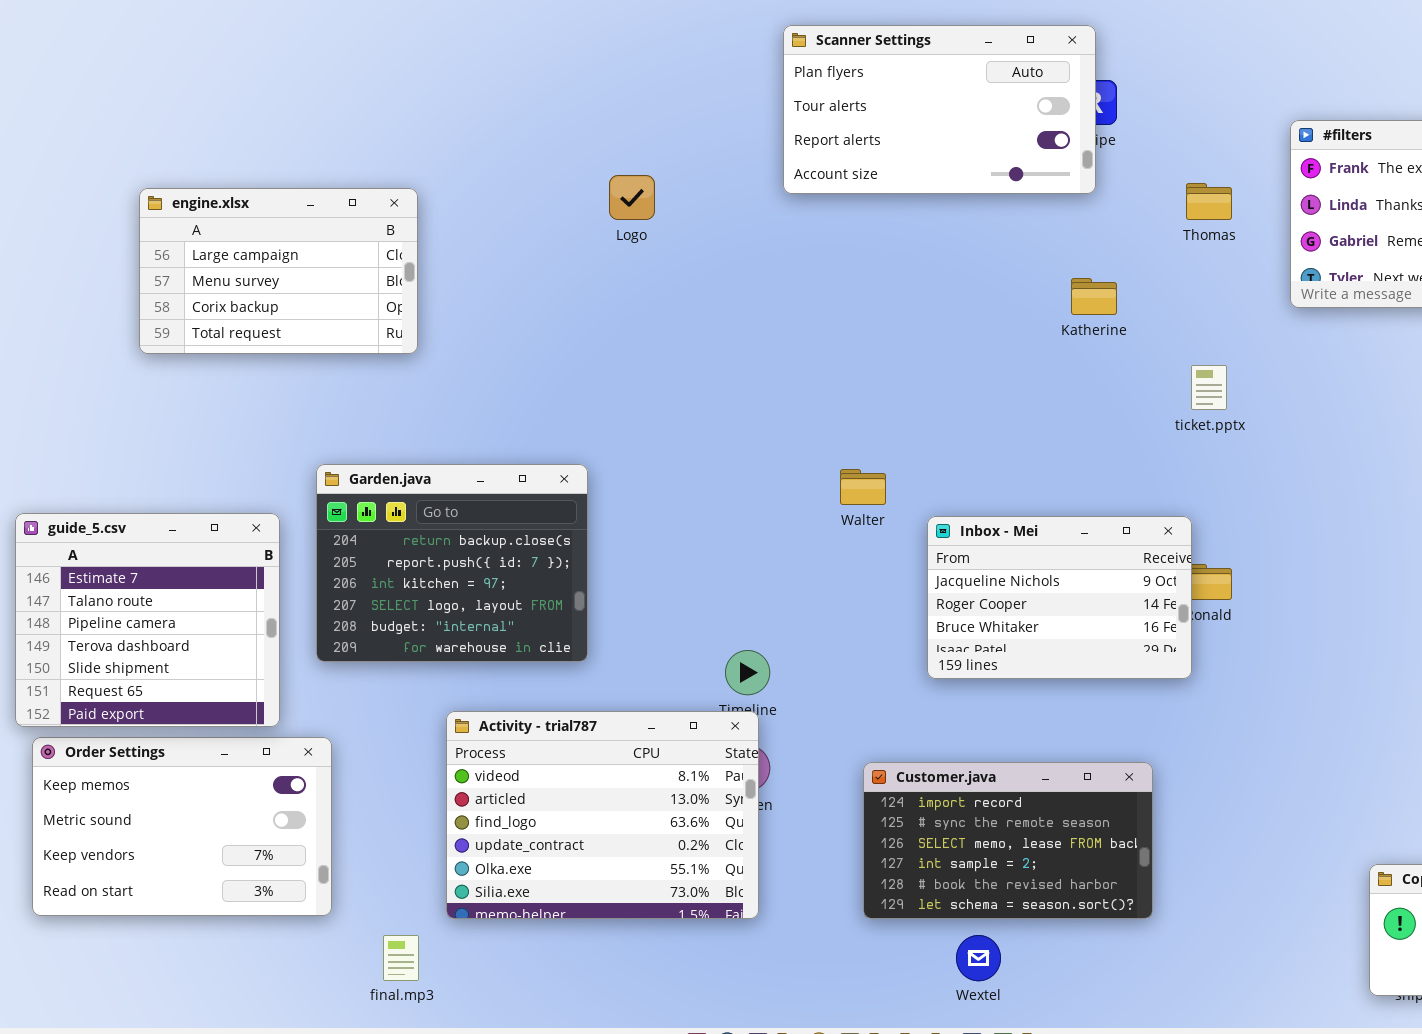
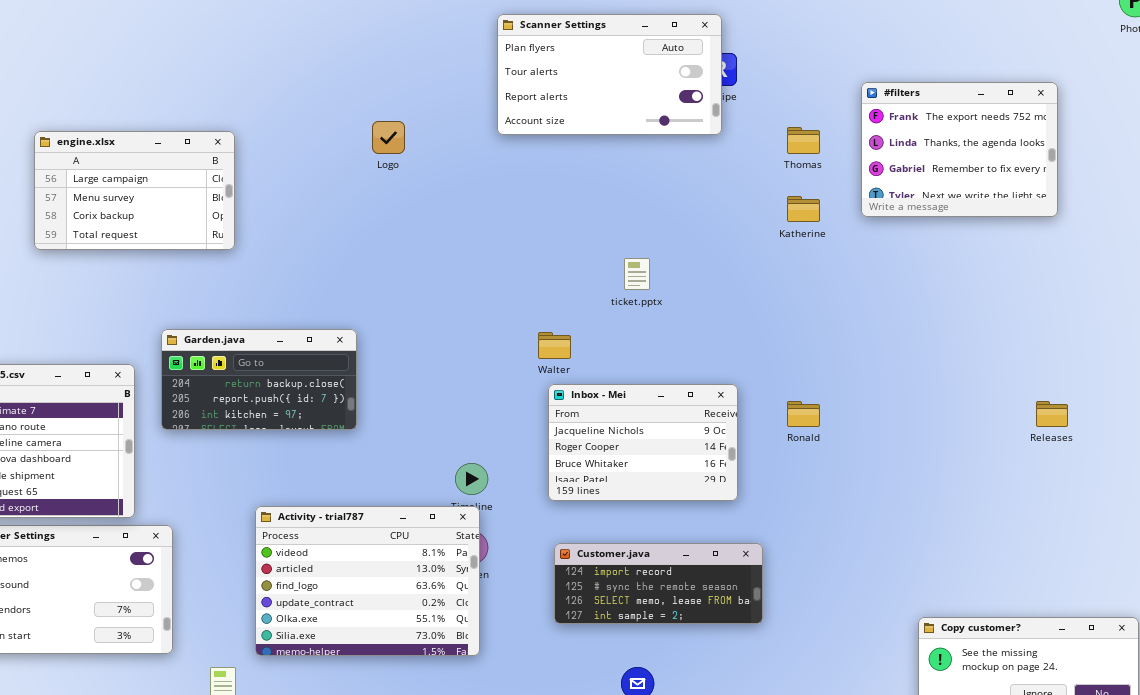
Katherine: [1071,278,1117,315] -> [787,196,820,222], moved
ticket.pptx: [1191,365,1227,410] -> [624,258,650,290], moved
Garden.java: [316,464,588,662] -> [161,329,357,430], resized
Inbox - Mei: [927,516,1192,679] -> [548,384,738,501], moved
Customer.java: [863,762,1153,919] -> [554,543,763,624], resized

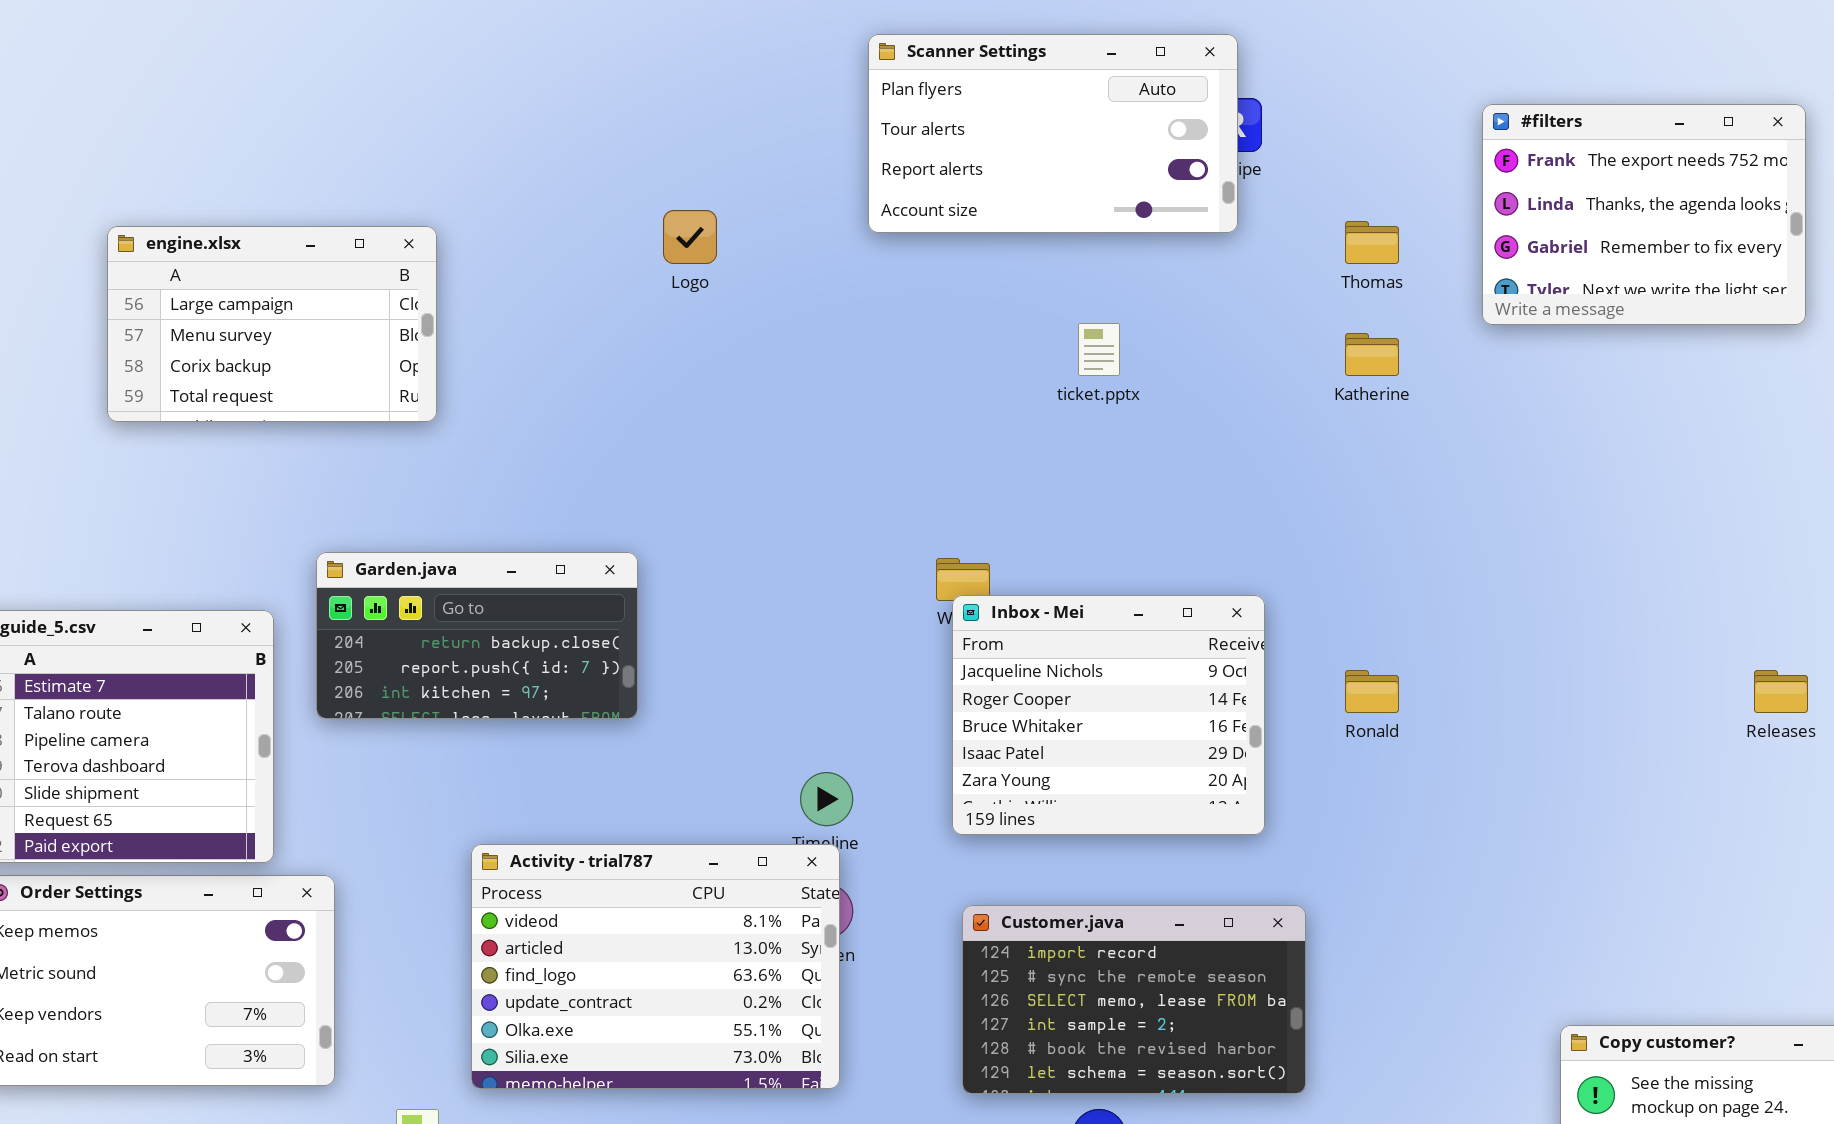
#filters: [861,82,1058,217] -> [1482,104,1806,325], moved
ticket.pptx: [624,258,650,290] -> [1078,323,1120,376], moved
Inbox - Mei: [548,384,738,501] -> [952,595,1265,835], resized
Customer.java: [554,543,763,624] -> [962,905,1306,1094], resized

